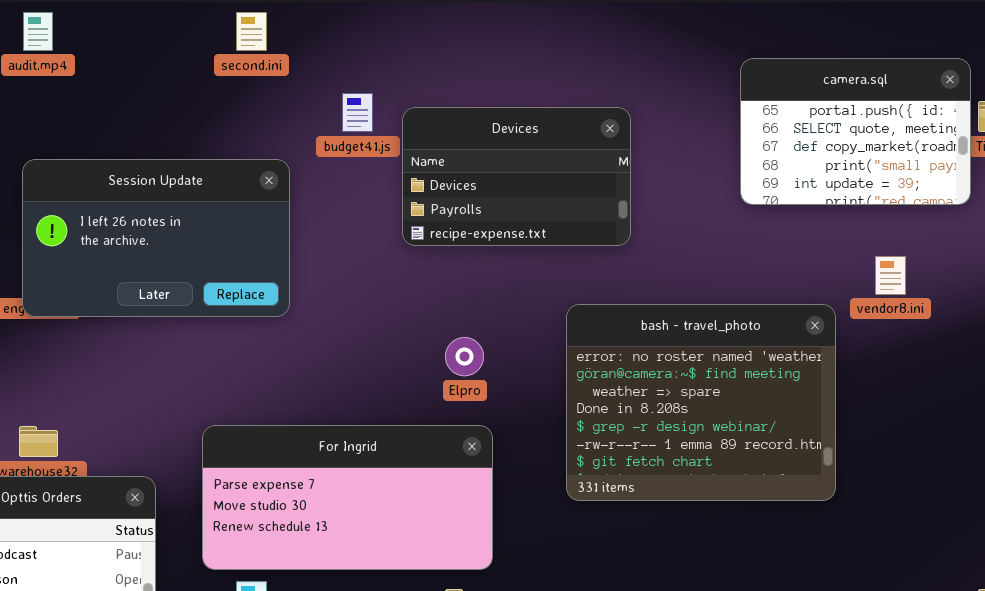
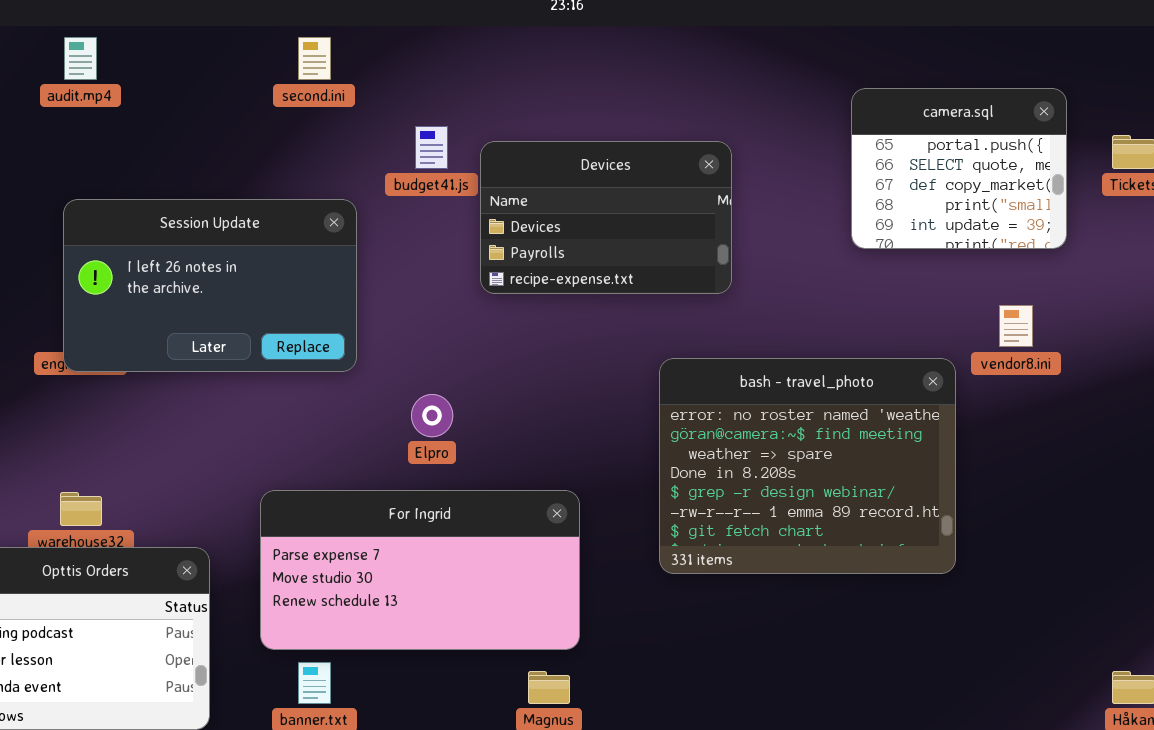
camera.sql: [740,58,971,205] -> [851,88,1067,249], resized
Elpro: [445,337,484,376] -> [411,394,453,437], moved

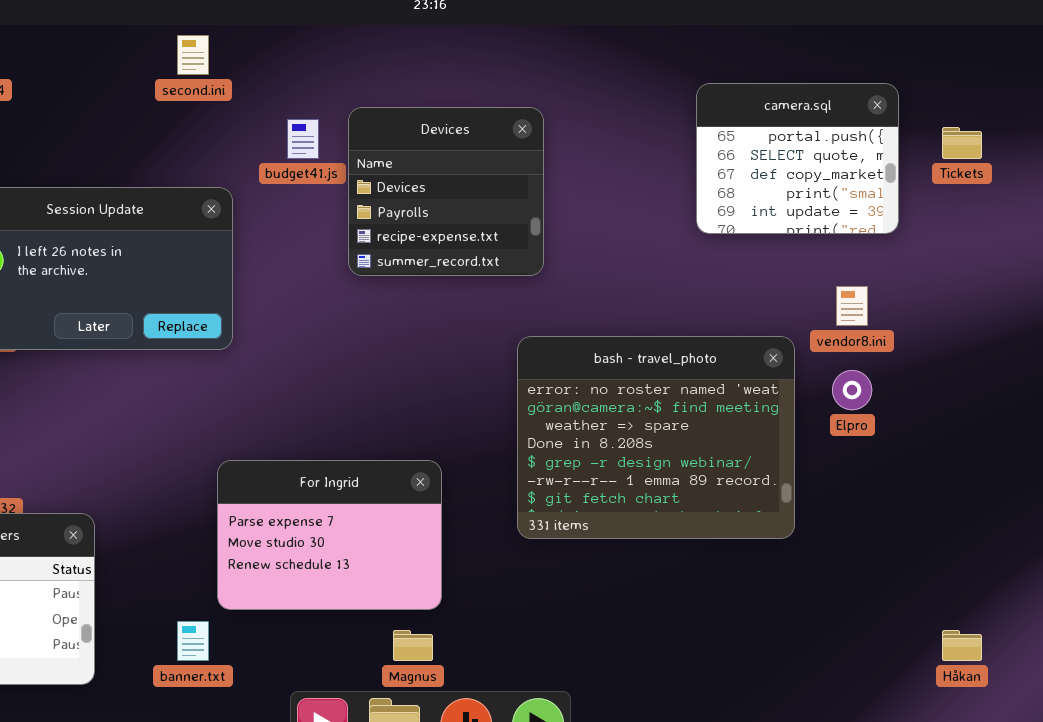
Devices: [480,141,732,294] -> [348,107,544,276], resized
Elpro: [411,394,453,437] -> [832,370,872,410], moved
For Ingrid: [260,490,580,650] -> [217,460,442,610], resized

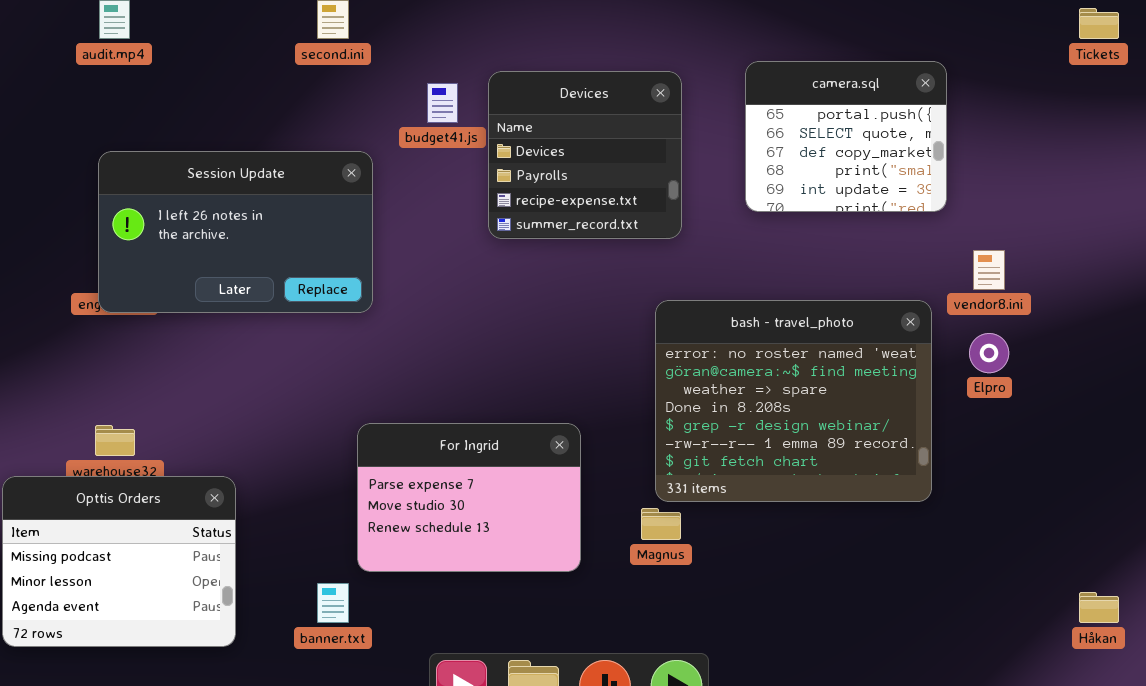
camera.sql: [696,83,899,234] -> [745,61,947,212], moved
Tickets: [942,127,982,159] -> [1079,8,1119,39], moved
Magnus: [393,630,433,661] -> [641,508,681,540], moved

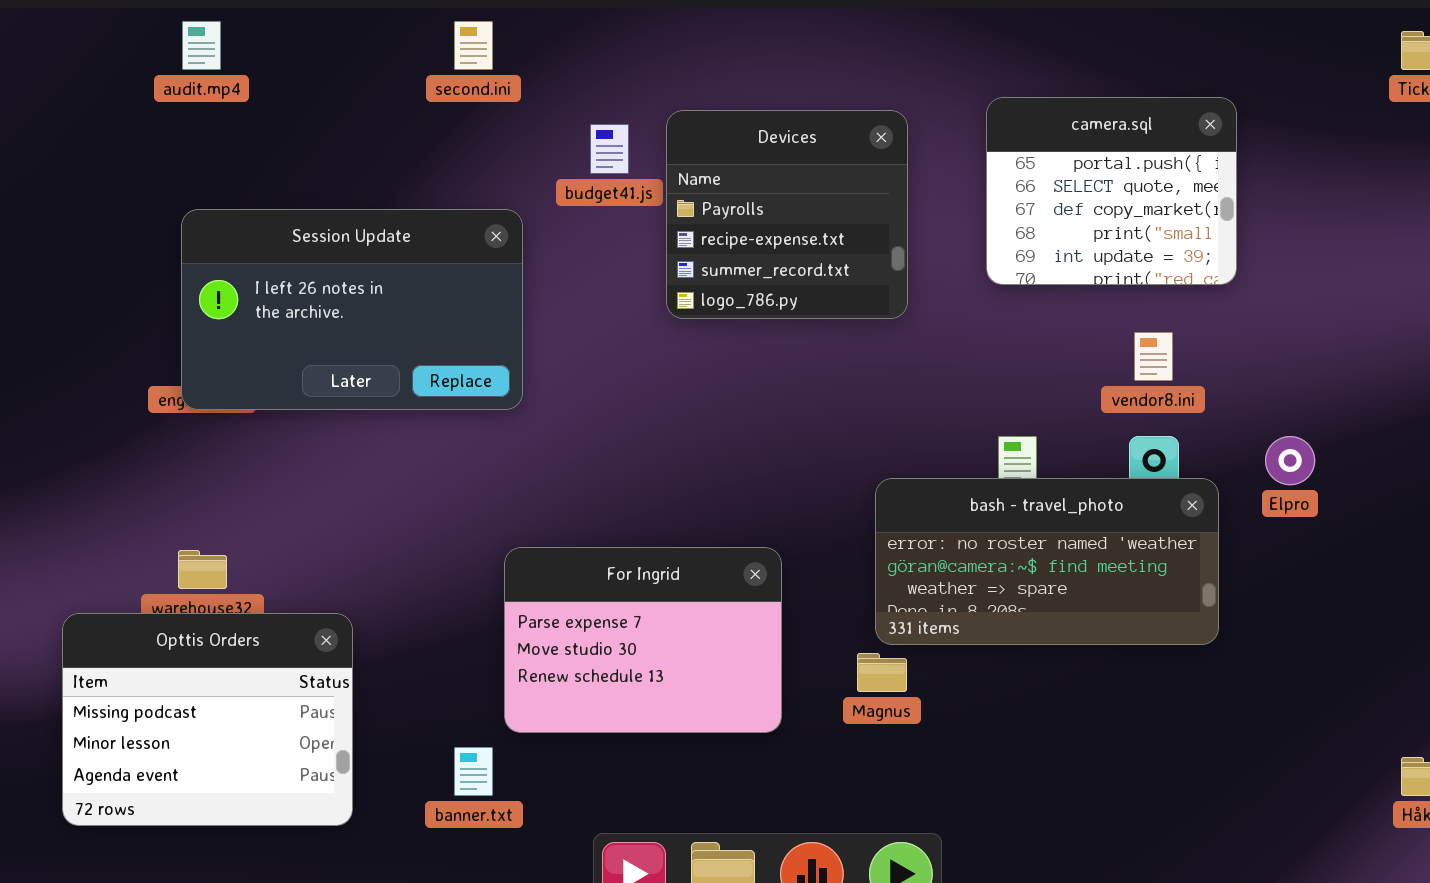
Devices: [488,71,682,239] -> [666,110,908,319], scrolled down 1 row
vendor8.ini: [973,250,1005,290] -> [1134,332,1173,381], moved
bash - travel_photo: [655,300,932,502] -> [875,478,1219,645], resized

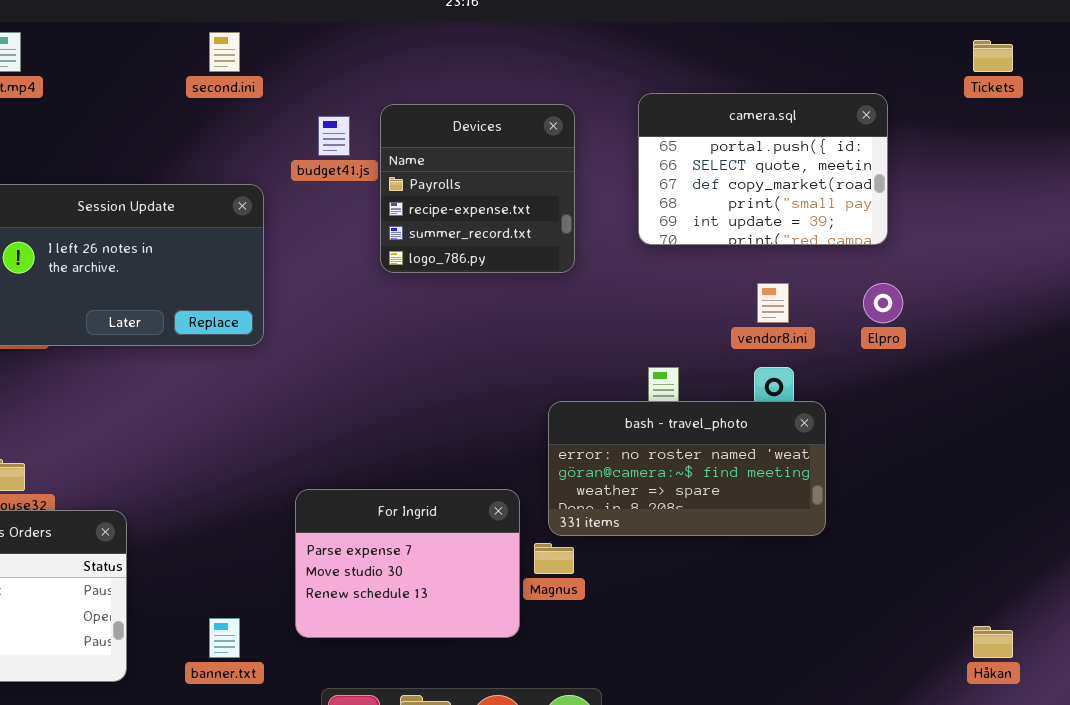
camera.sql: [986,97,1237,285] -> [638,93,888,245], resized
Elpro: [1265,436,1315,485] -> [863,283,903,323], moved
For Ingrid: [504,547,782,733] -> [295,489,520,638], moved

